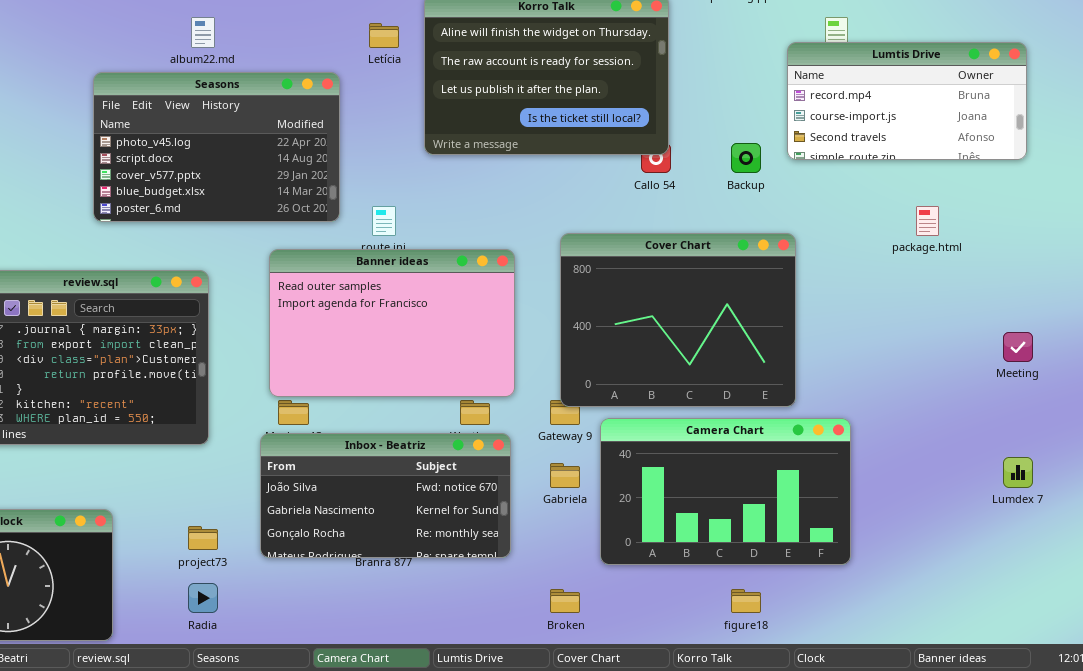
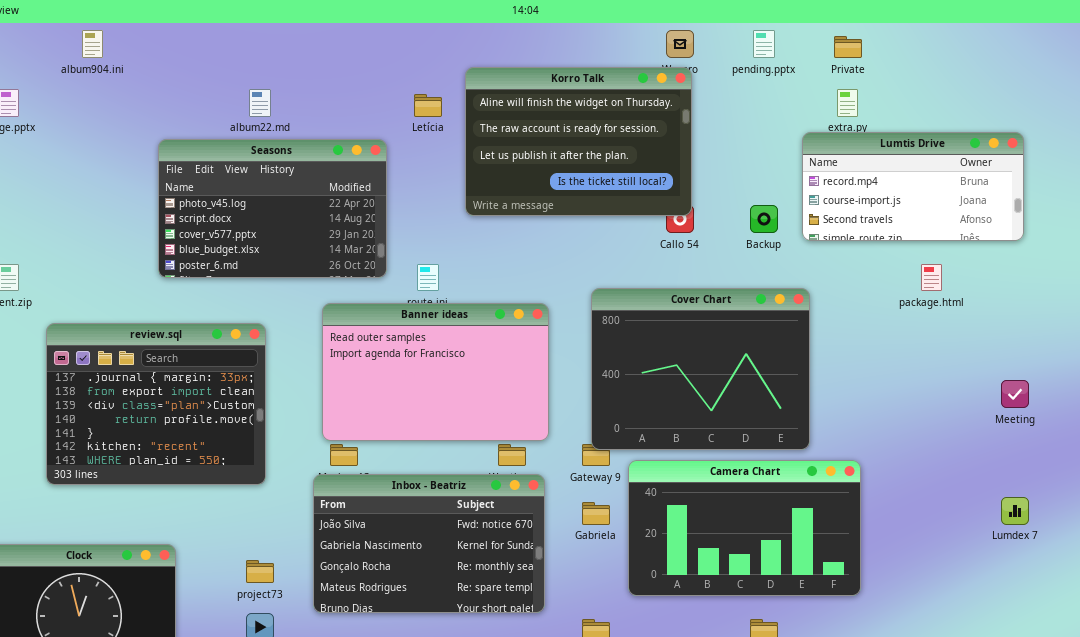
Lumtis Drive: [787,42,1027,160] -> [802,132,1024,241], moved
Inbox - Beatriz: [260,433,511,558] -> [313,474,545,613], resized

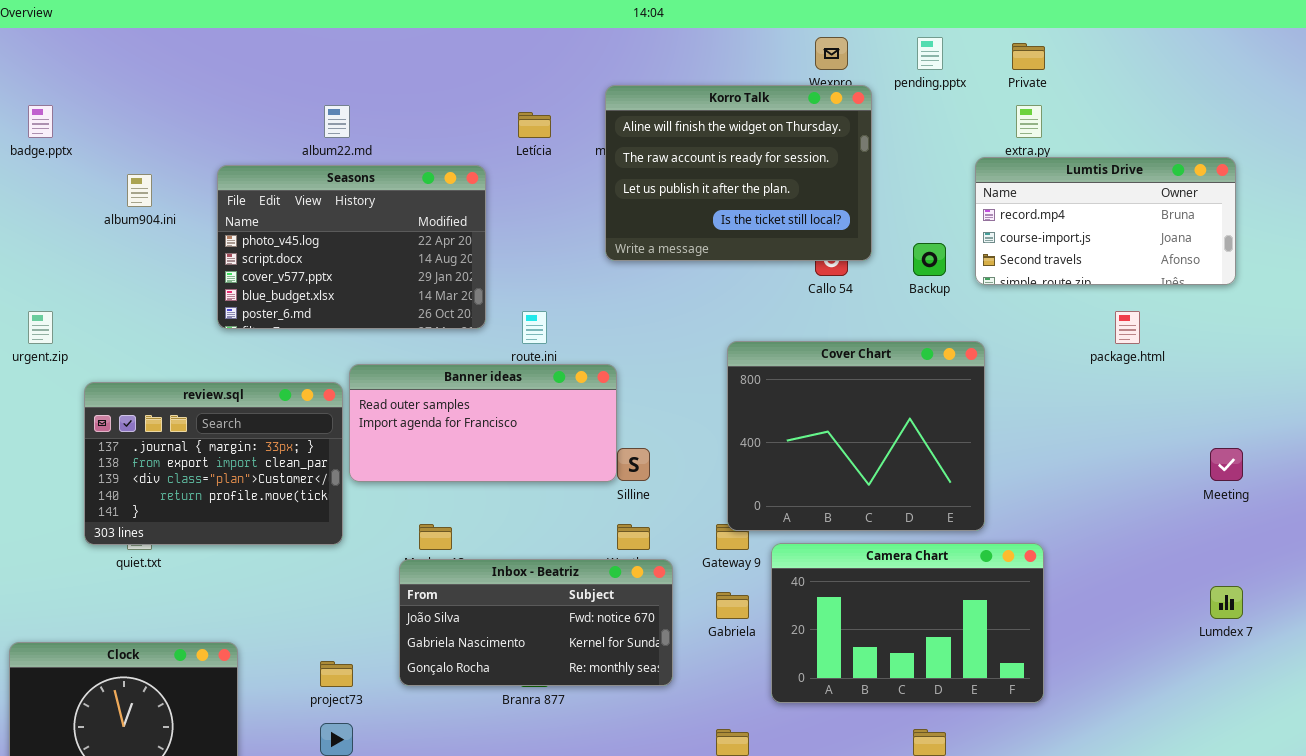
album904.ini: [82,30,103,58] -> [127,174,152,207], moved
Korro Talk: [465,67,692,216] -> [605,85,872,261], moved
Banner ideas: [322,303,549,441] -> [349,364,617,482], moved, resized
review.sql: [46,323,266,485] -> [84,382,343,545], resized
Inbox - Beatriz: [313,474,545,613] -> [399,559,673,686], resized

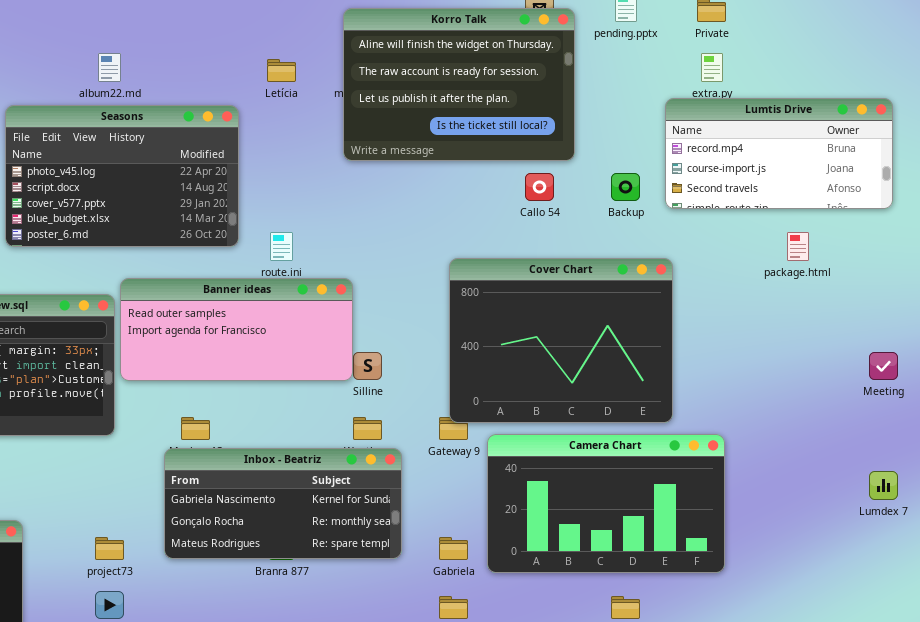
Korro Talk: [605,85,872,261] -> [343,8,575,161], moved
Inbox - Beatriz: [399,559,673,686] -> [164,448,402,559], scrolled down 1 row
Gabriela: [716,592,749,619] -> [439,537,468,560], moved

